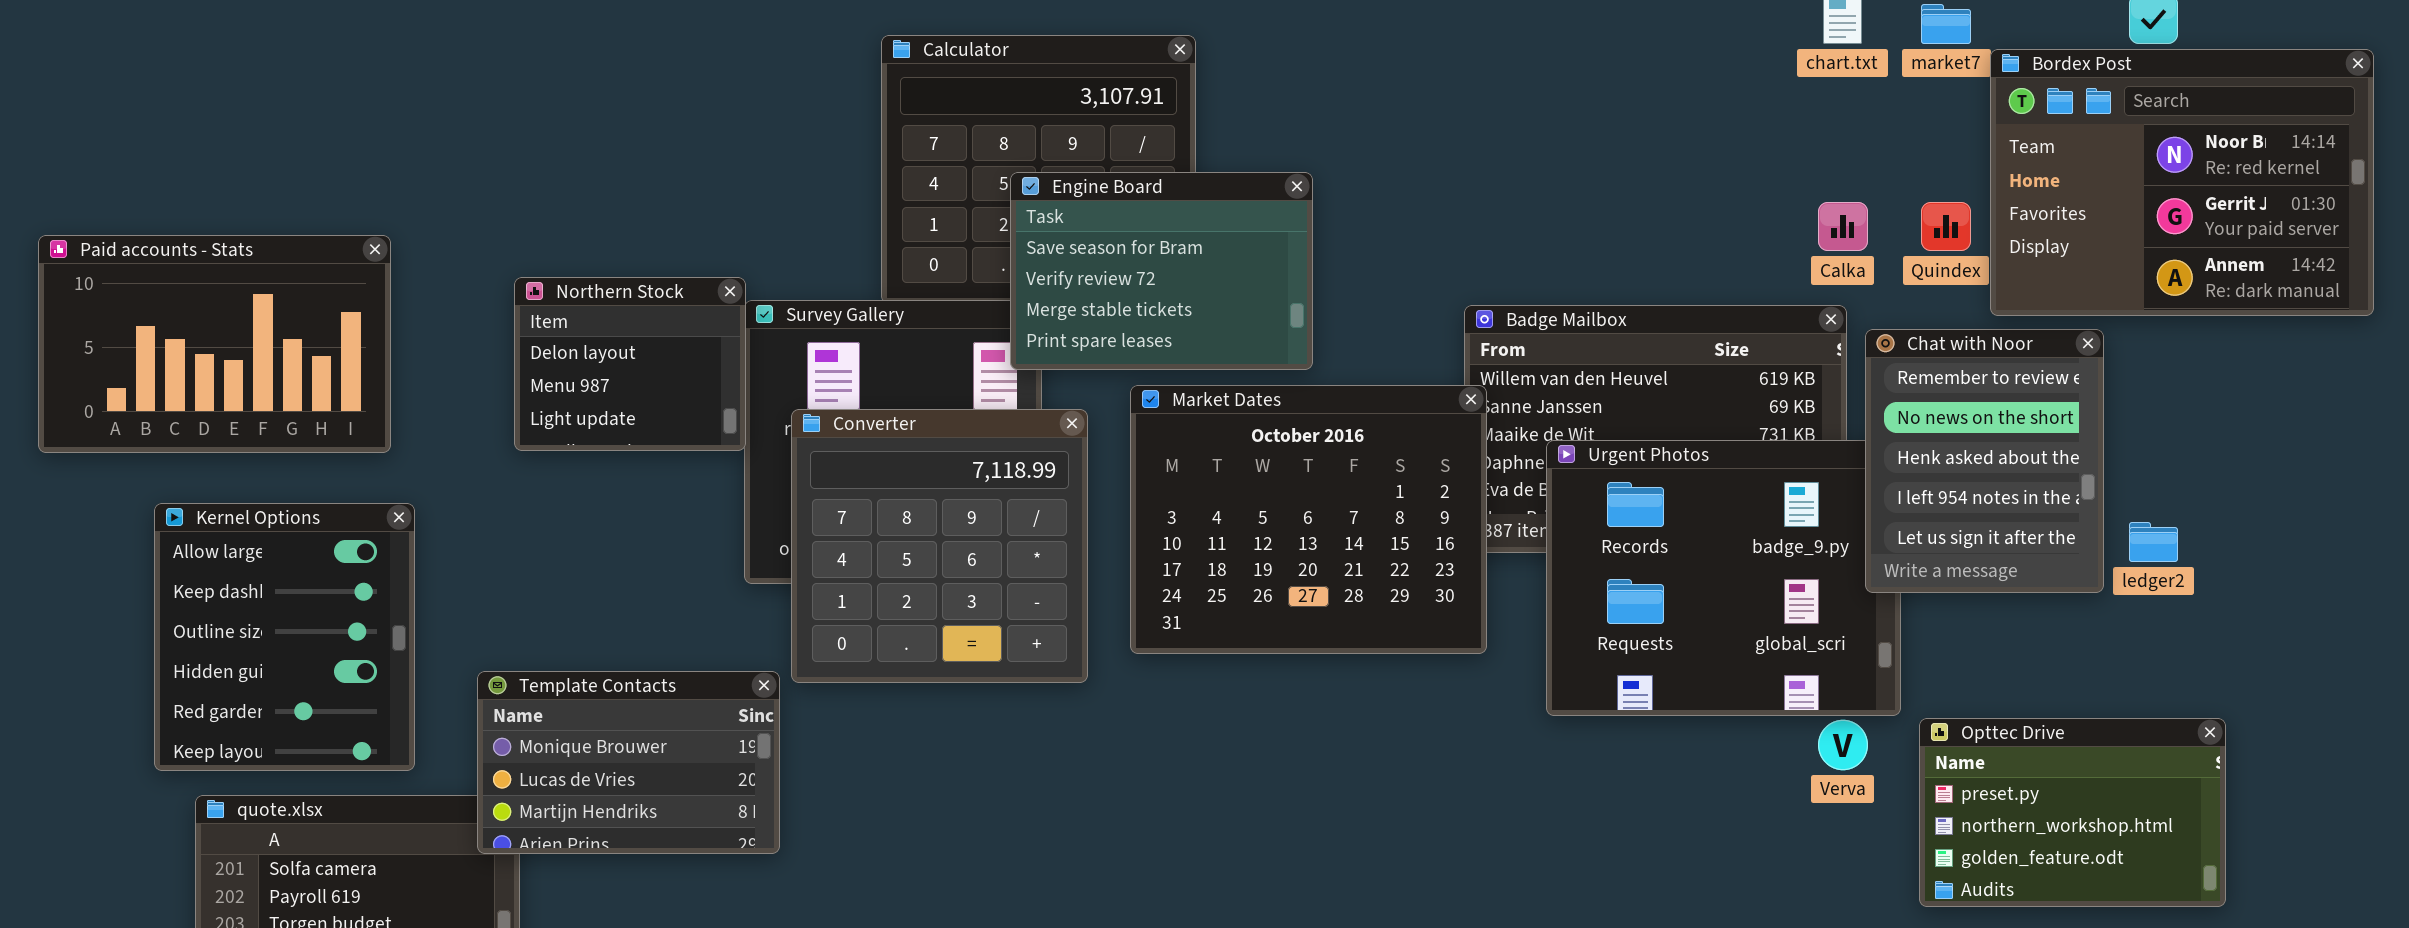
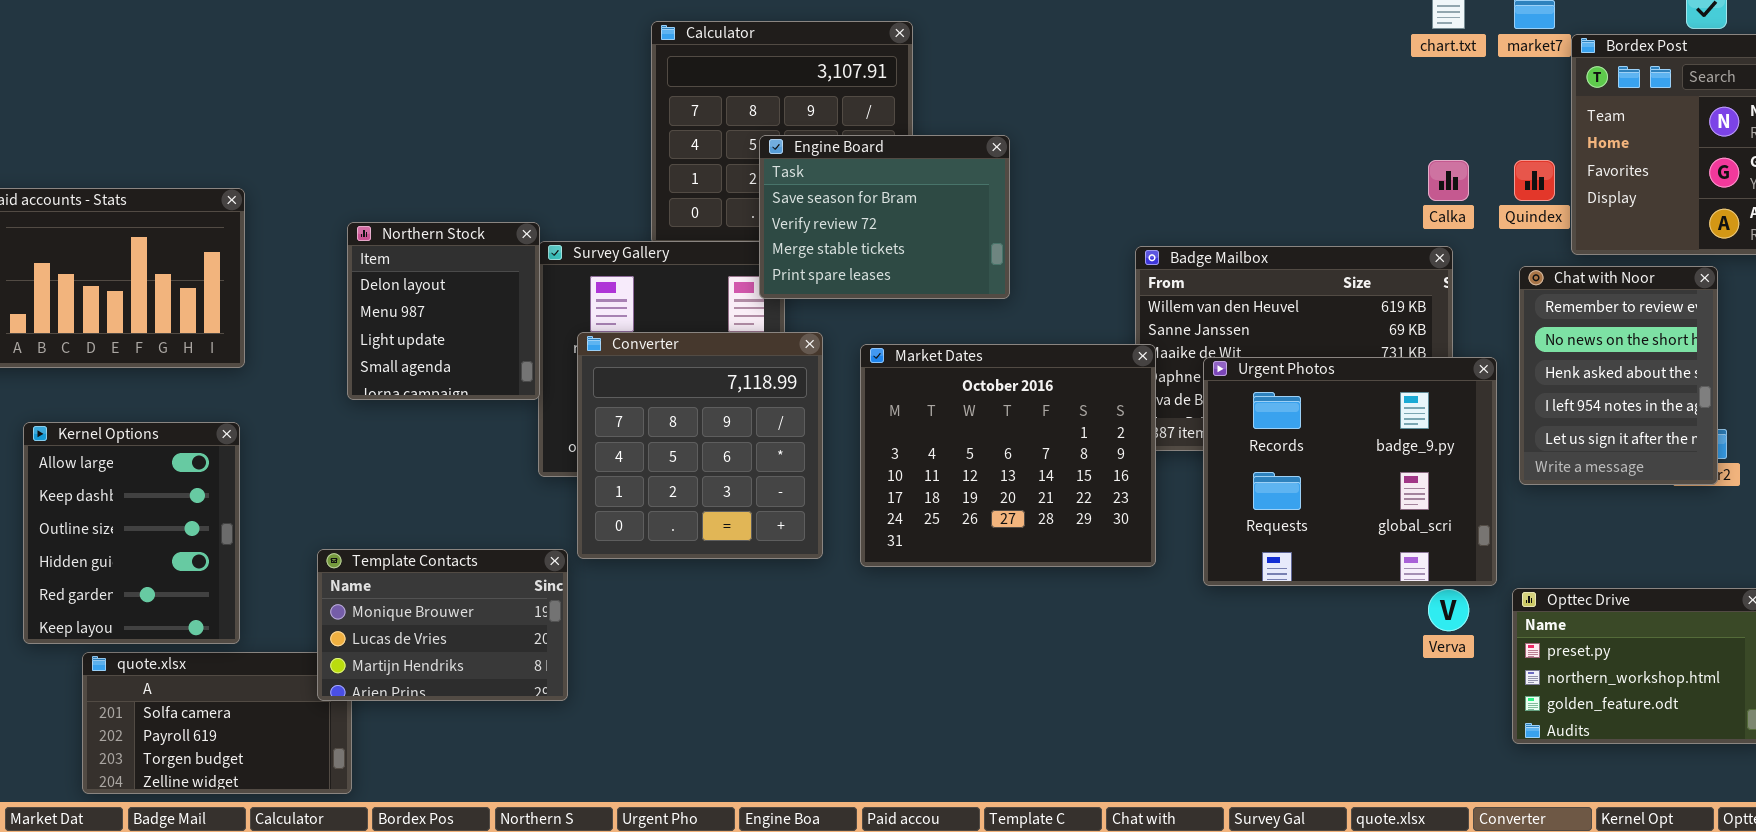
Northern Stock: [514,277,746,451] -> [347,222,540,400], resized
Chat with Noor: [1865,329,2104,593] -> [1519,266,1718,485], moved
Market Dates: [1130,385,1487,654] -> [860,344,1156,567], moved
Kernel Options: [154,503,415,771] -> [23,422,240,644], moved

